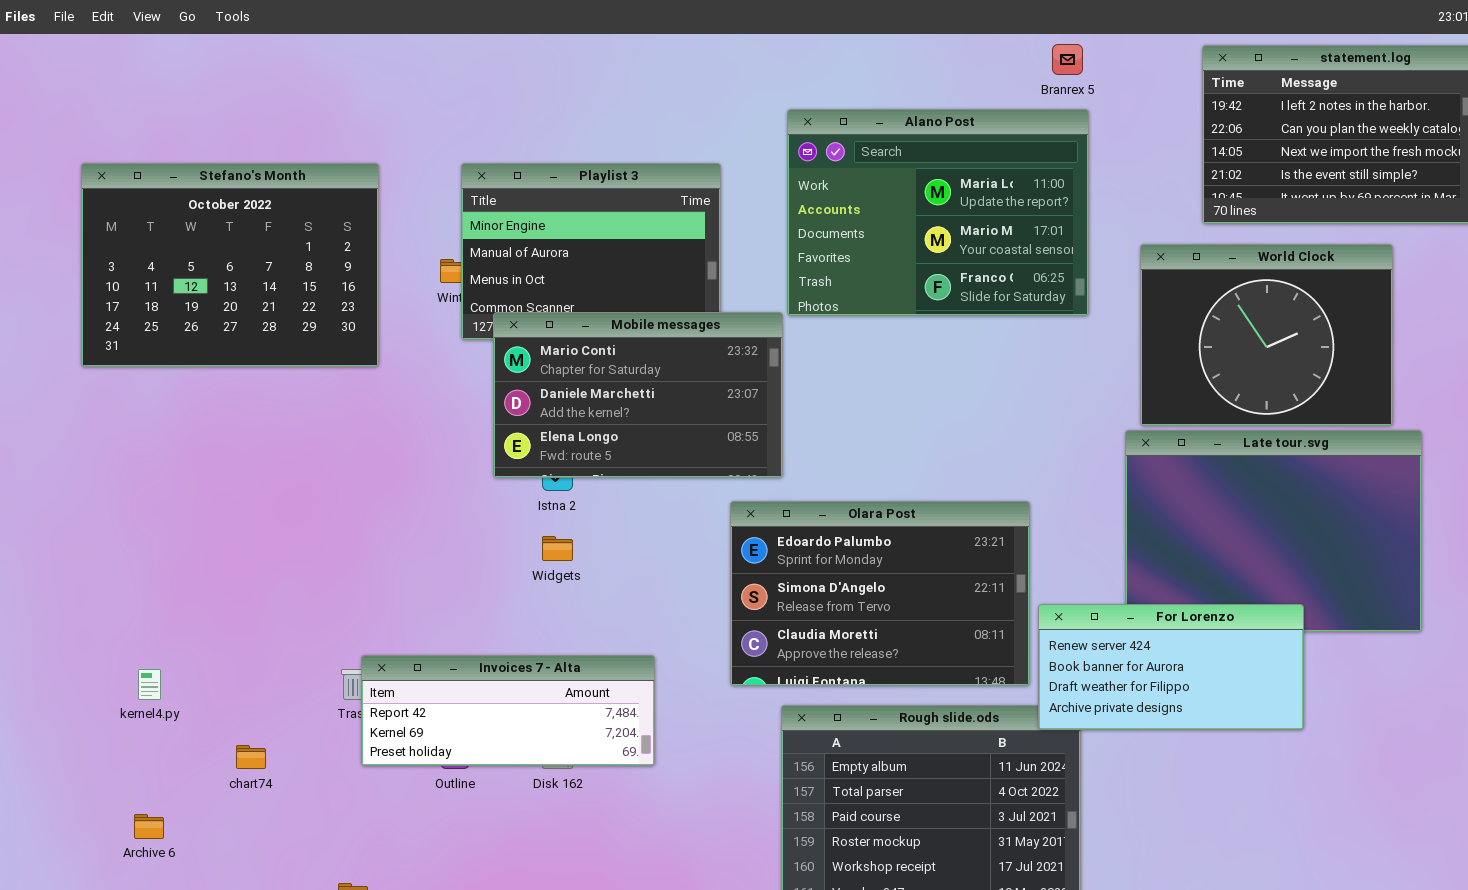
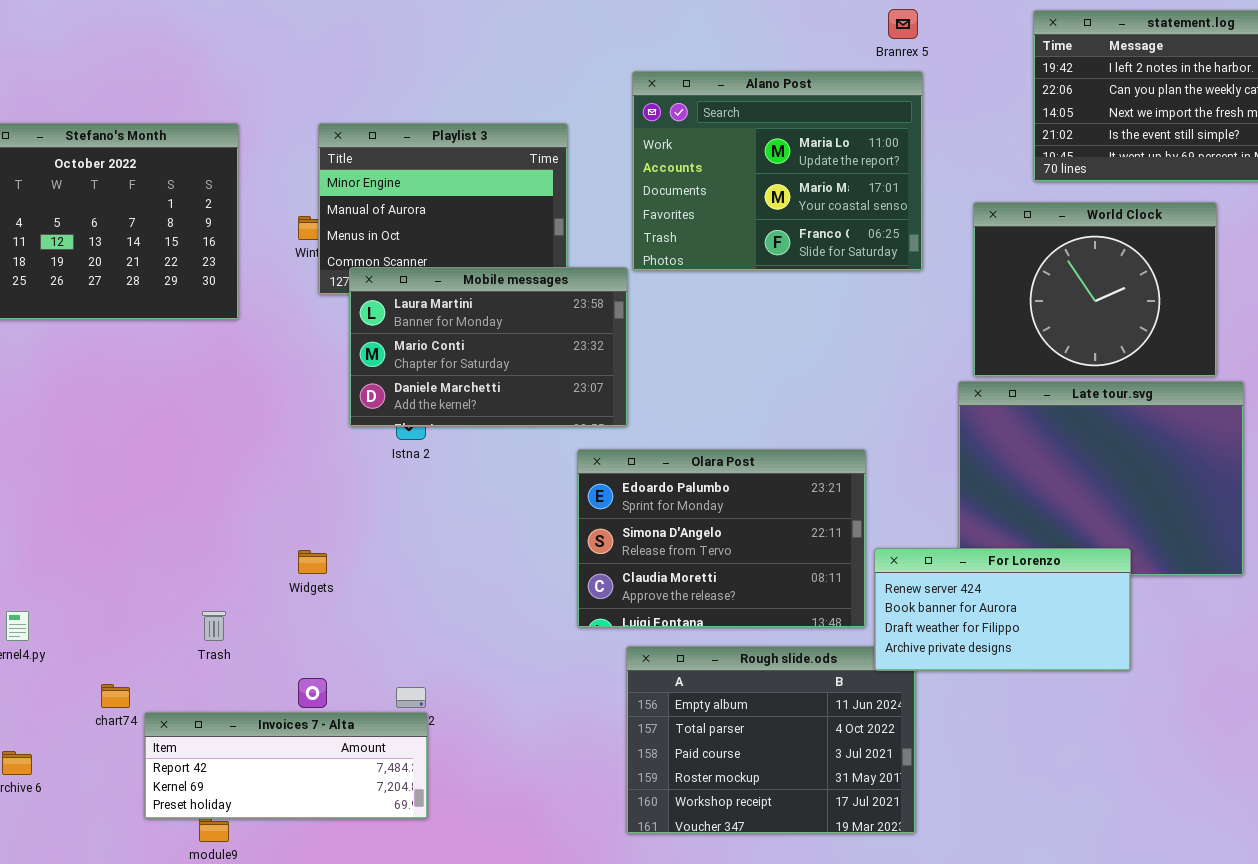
Mobile messages: [493,312,783,478] -> [349,267,628,427], scrolled up 1 row
Widgets: [542,536,573,561] -> [298,550,327,574], moved
Invoices 7 - Alta: [361,655,655,766] -> [144,712,428,819], moved

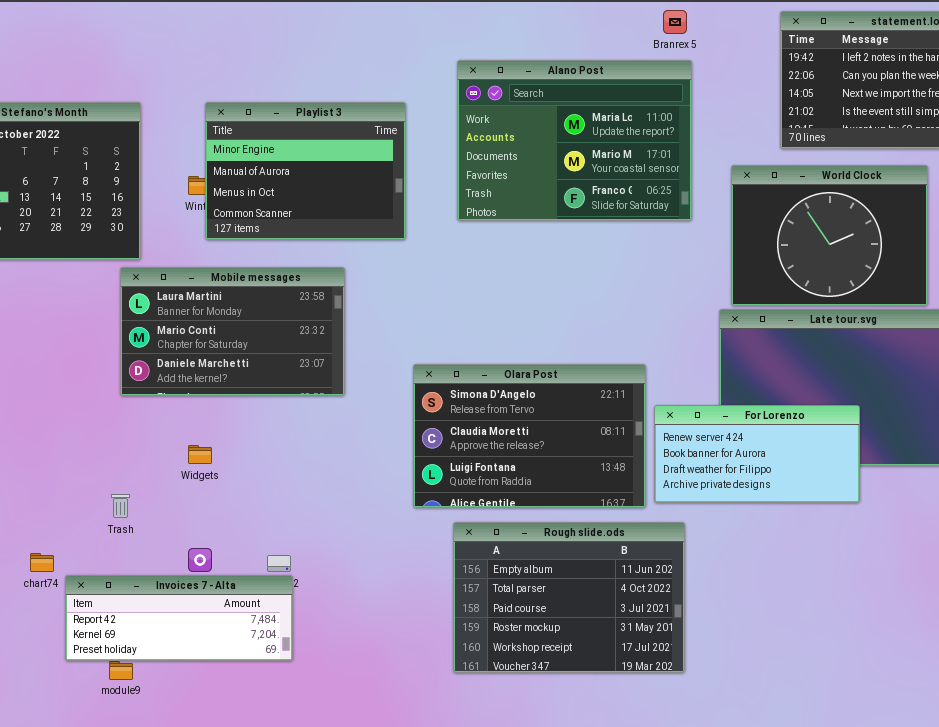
Mobile messages: [349,267,628,427] -> [120,267,345,396], moved
Olara Post: [577,449,866,628] -> [413,364,646,508], scrolled down 1 row
For Lorenzo: [874,548,1131,671] -> [654,405,860,503], moved

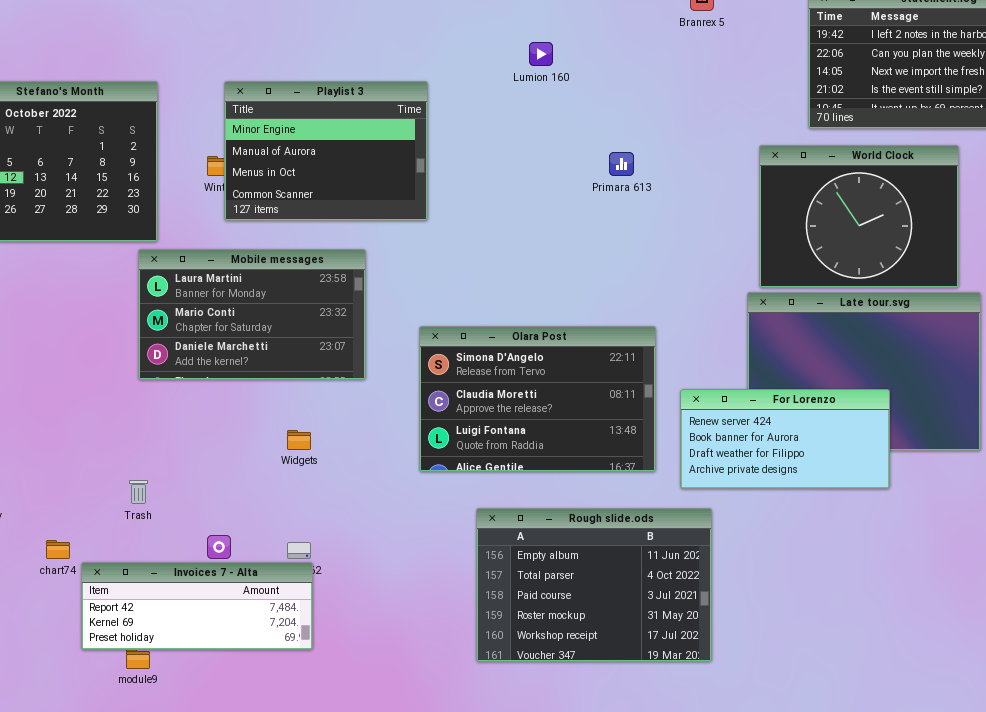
Alano Post: [457,60,692,221] -> none, closed
Olara Post: [413,364,646,508] -> [419,326,656,472], moved
Widgets: [188,445,212,464] -> [287,430,311,450], moved

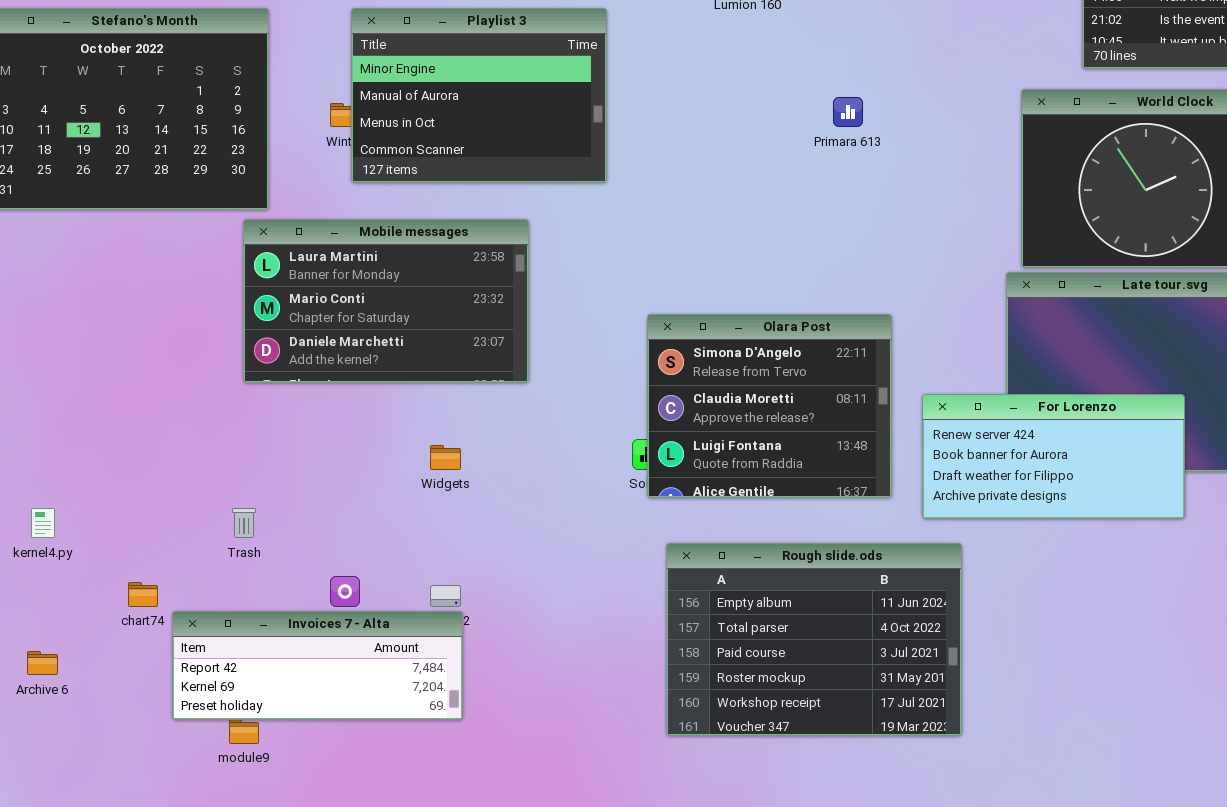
Olara Post: [419,326,656,472] -> [647,314,892,498], resized

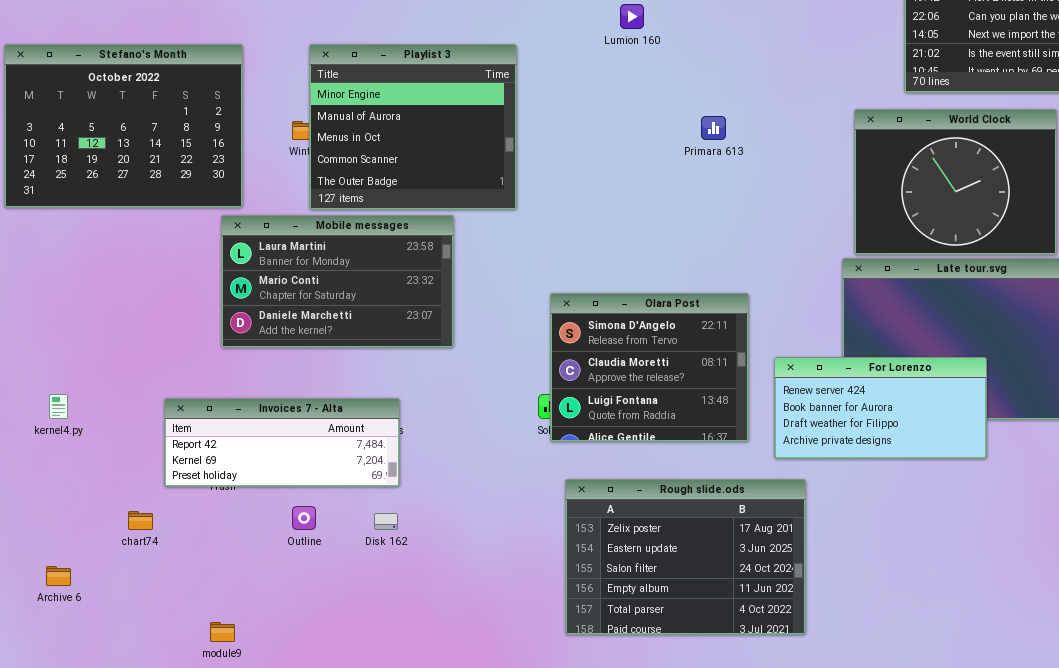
Playlist 3: [351,8,607,183] -> [309,44,517,210], resized
kernel4.py: [31,508,55,538] -> [49,394,68,419], moved
Rough slide.ods: [666,543,962,736] -> [565,479,806,635], scrolled up 3 rows
Invoices 7 - Alta: [172,611,463,720] -> [164,398,400,487], moved

